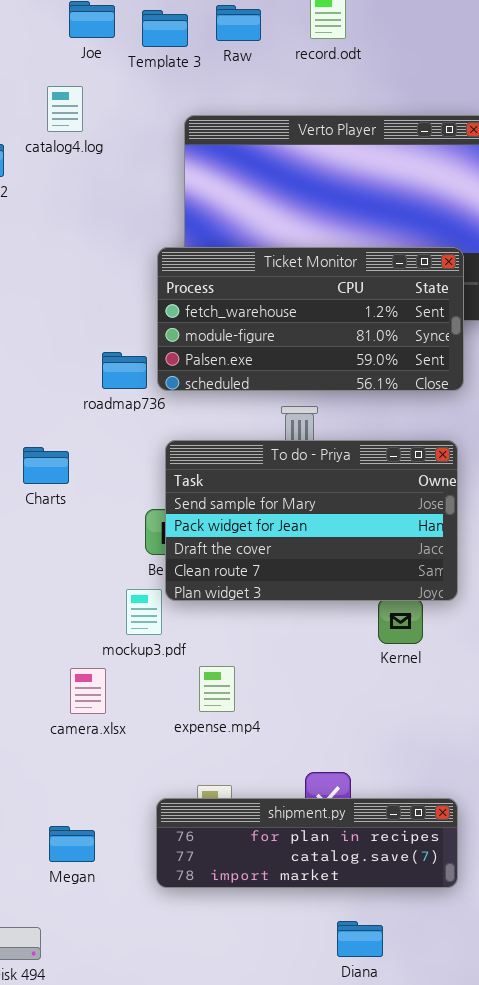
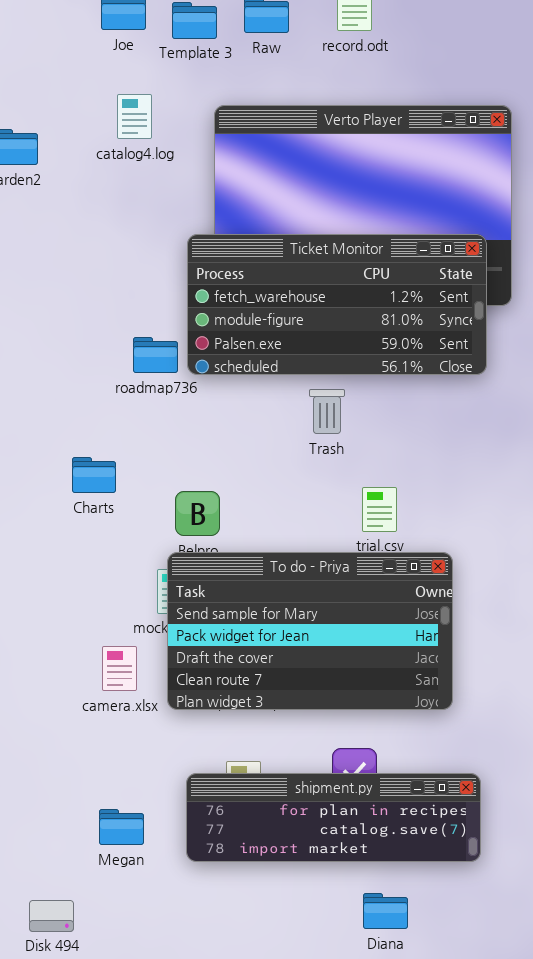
catalog4.log: [47,86,83,132] -> [117,94,152,139], moved
To do - Priya: [165,440,458,601] -> [167,552,453,710], moved
Charts: [23,447,69,484] -> [72,457,116,493], moved
Megan: [49,826,95,862] -> [99,809,144,845], moved

